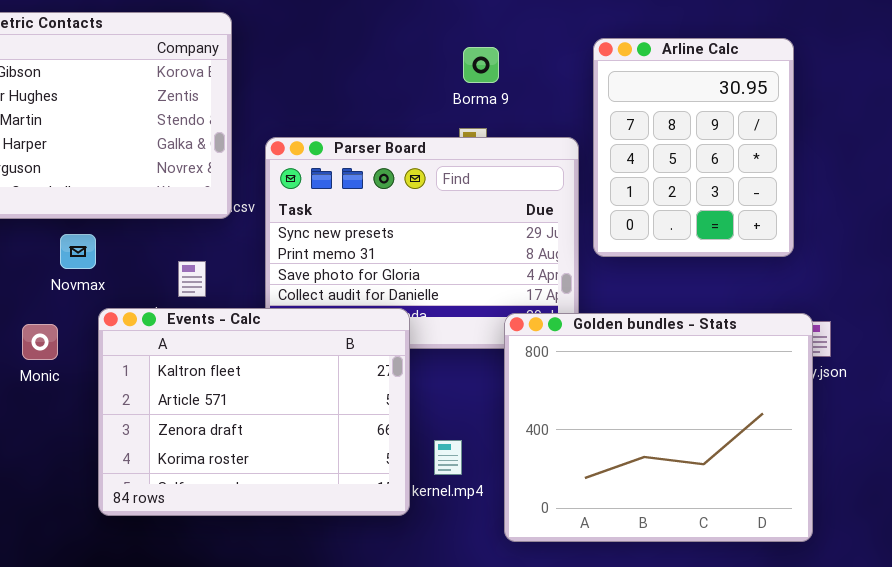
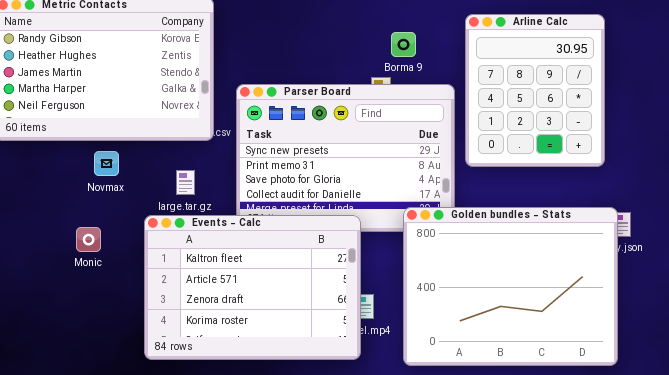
Borma 9: [463,47,499,83] -> [391,32,416,57], moved
Events - Calc: [98,308,410,516] -> [144,215,361,360], moved
Monic: [22,324,58,360] -> [76,227,101,252], moved

